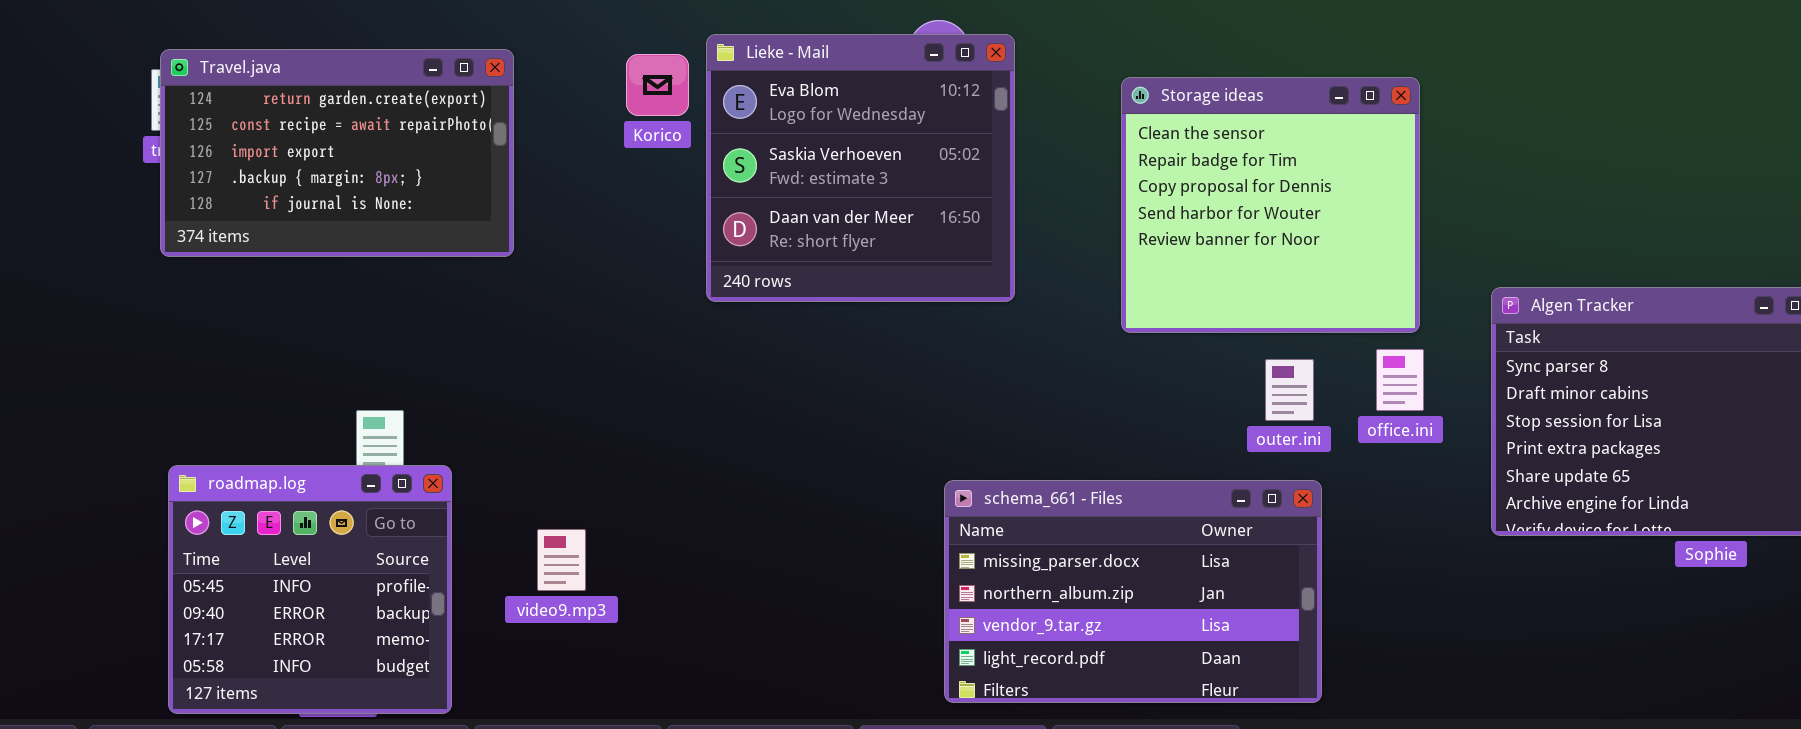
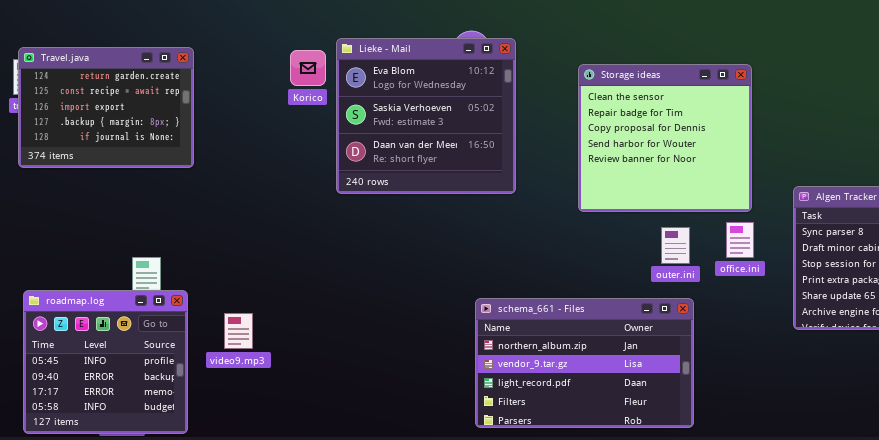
Travel.java: [160,49,514,257] -> [18,47,194,168], resized
schema_661 - Files: [944,480,1322,703] -> [475,298,694,428], scrolled down 1 row
video9.mp3: [537,529,586,591] -> [224,313,253,349], moved

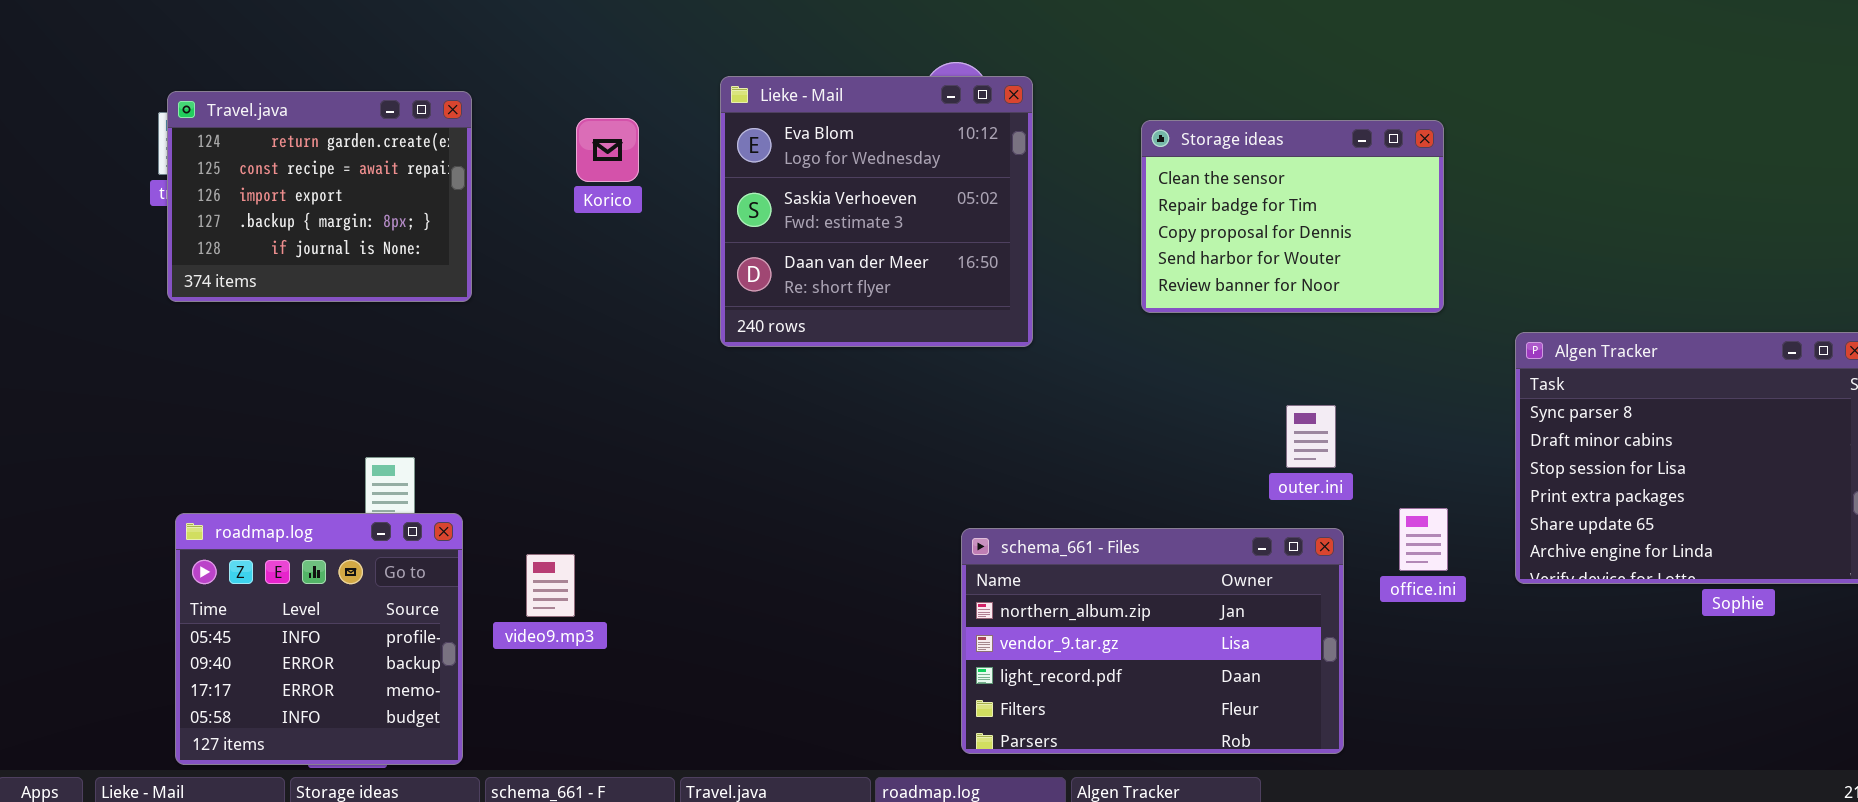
Korico: [290,50,326,86] -> [576,118,639,182], moved
Storage ideas: [578,64,752,212] -> [1141,120,1444,313], resized
office.ini: [726,222,754,258] -> [1399,508,1448,571], moved

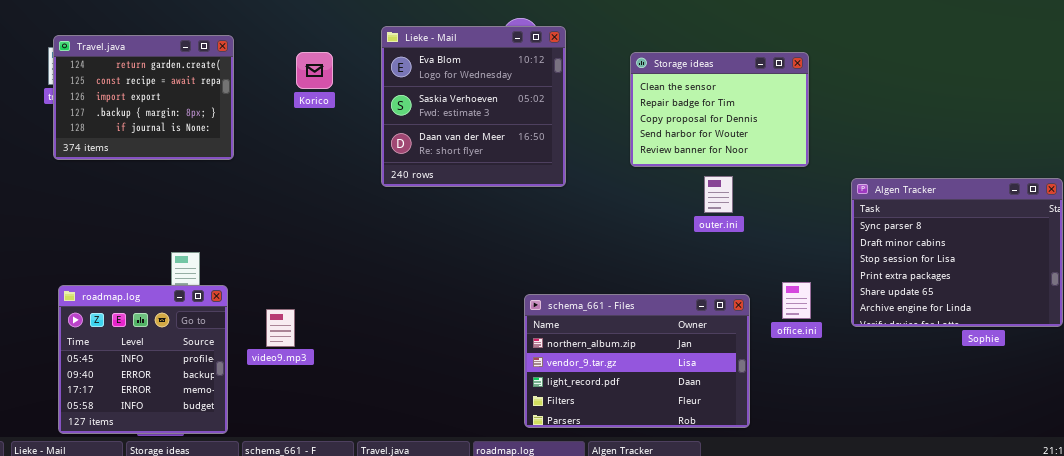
outer.ini: [1286,405,1336,468] -> [704,176,733,213], moved

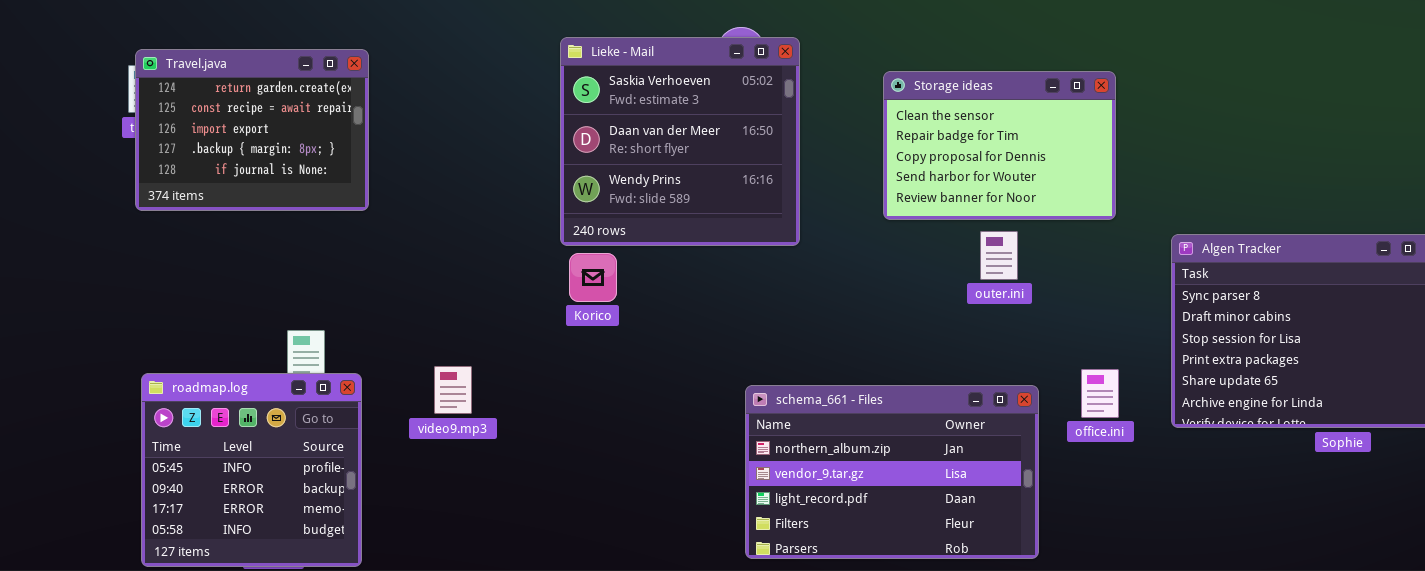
Lieke - Mail: [381,26,566,187] -> [560,37,800,246], scrolled down 1 row
Korico: [296,52,333,89] -> [569,253,617,302], moved
video9.mp3: [266,309,295,347] -> [434,366,472,414], moved

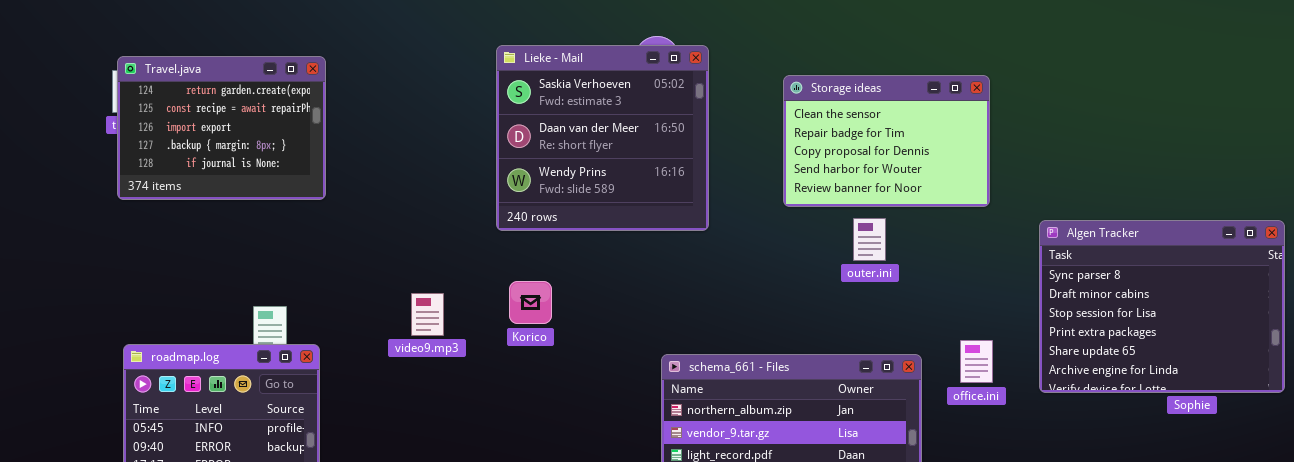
outer.ini: [980,231,1018,280] -> [853,218,886,261], moved
Korico: [569,253,617,302] -> [509,281,552,324], moved
video9.mp3: [434,366,472,414] -> [411,293,444,336], moved

